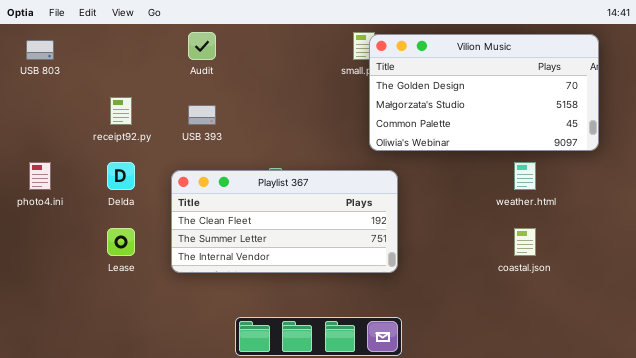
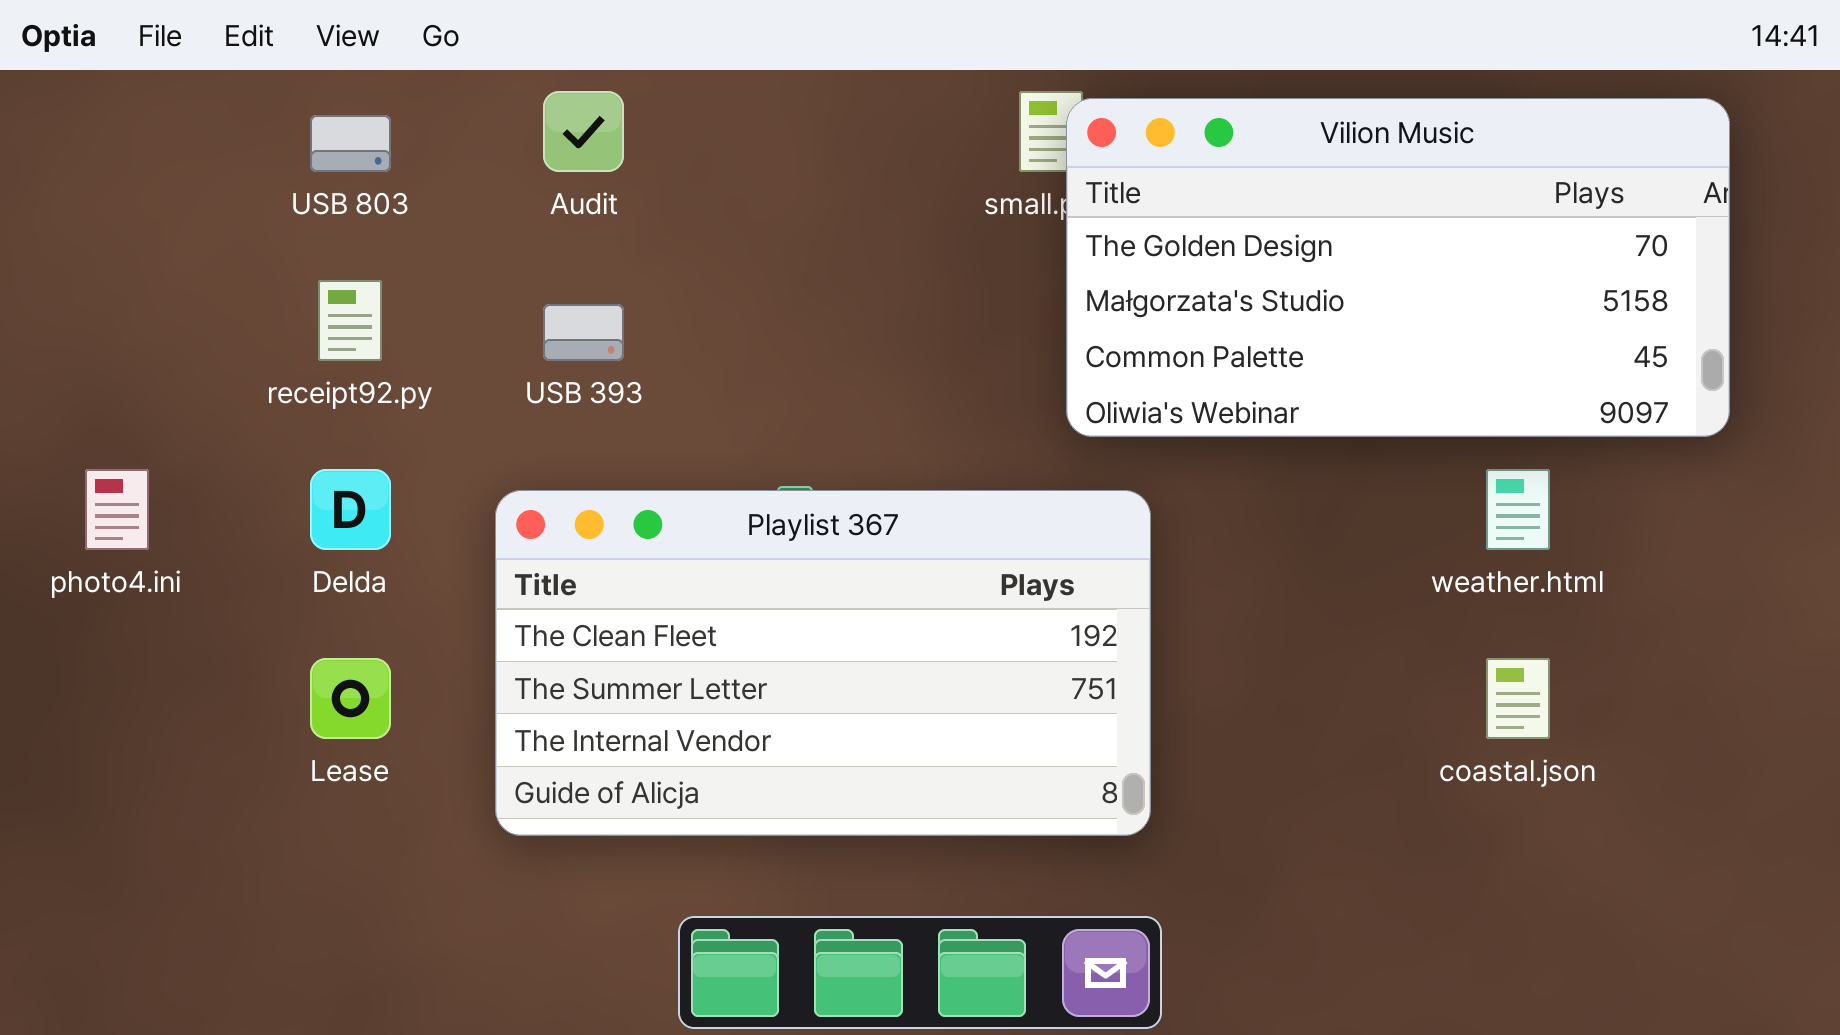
USB 803: [26,40,54,60] -> [310,115,391,172], moved
Playlist 367: [171,170,398,273] -> [495,490,1151,836], resized

